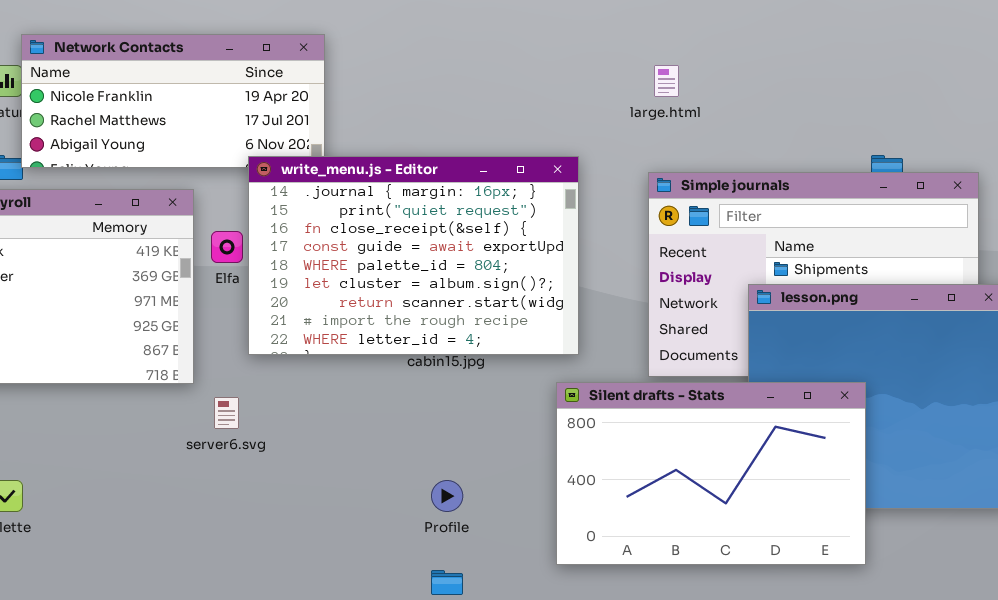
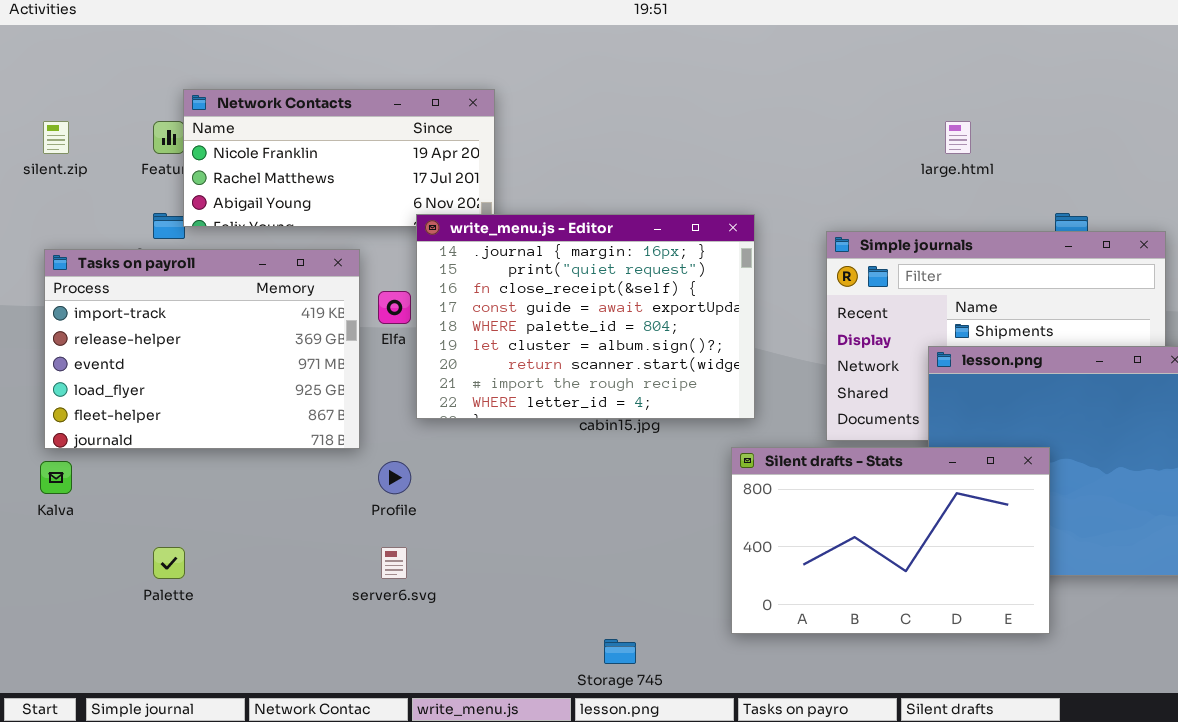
large.html: [654,65,679,97] -> [945,121,971,154], moved
server6.svg: [214,397,239,429] -> [381,547,407,579], moved
Profile: [431,480,463,512] -> [378,461,411,494], moved

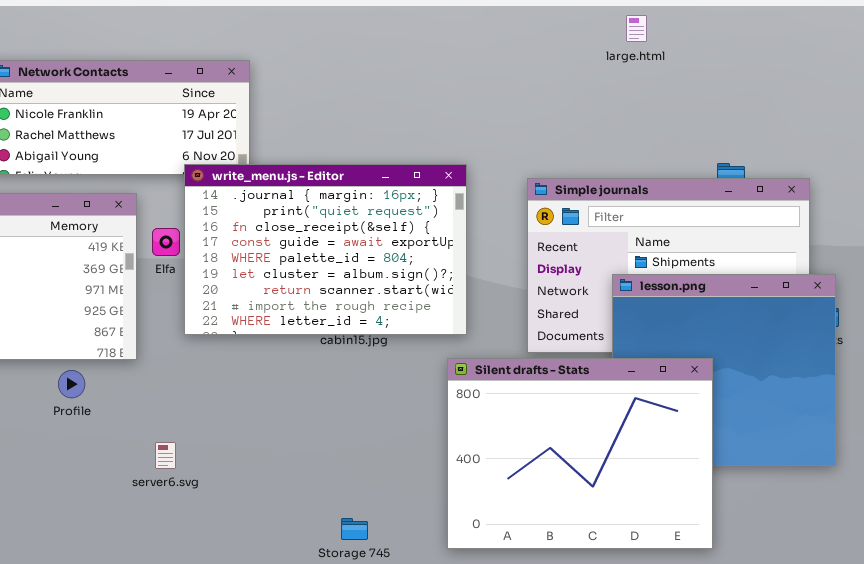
large.html: [945,121,971,154] -> [626,15,647,42], moved
Silent drafts - Stats: [731,447,1050,634] -> [447,358,713,549], resized
Profile: [378,461,411,494] -> [58,370,85,398], moved

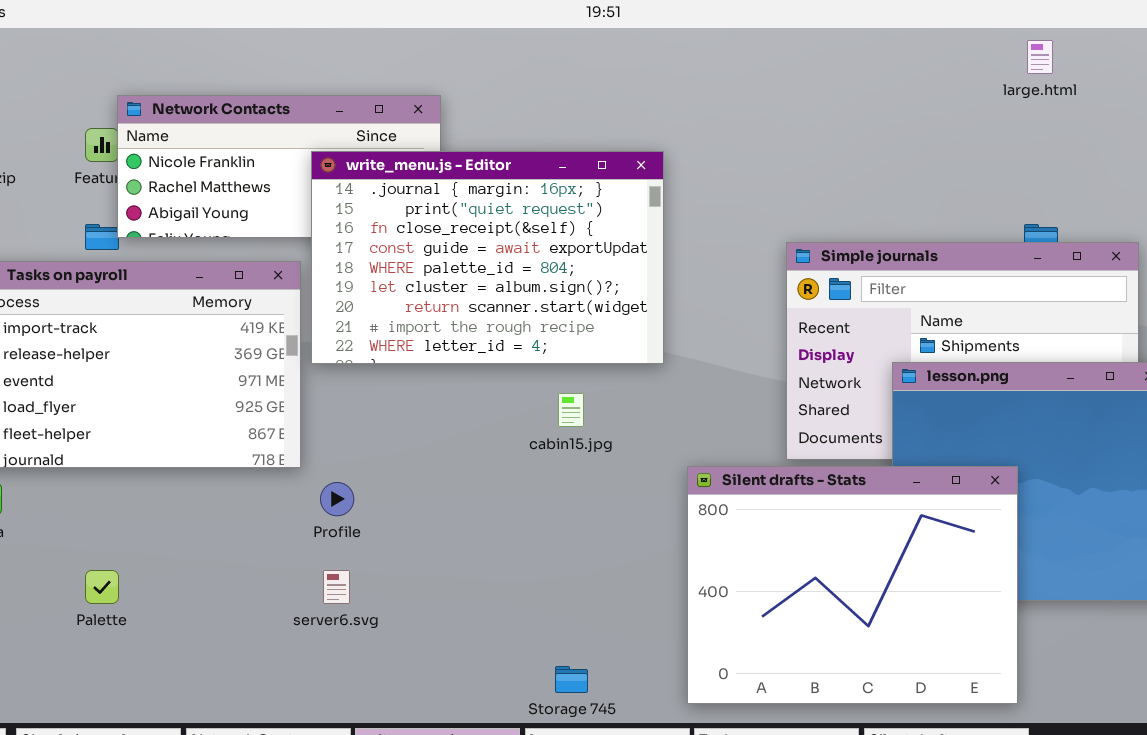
large.html: [626,15,647,42] -> [1027,40,1053,74], moved
write_menu.js - Editor: [184,164,467,335] -> [311,151,664,364], moved
Profile: [58,370,85,398] -> [320,482,354,516], moved

